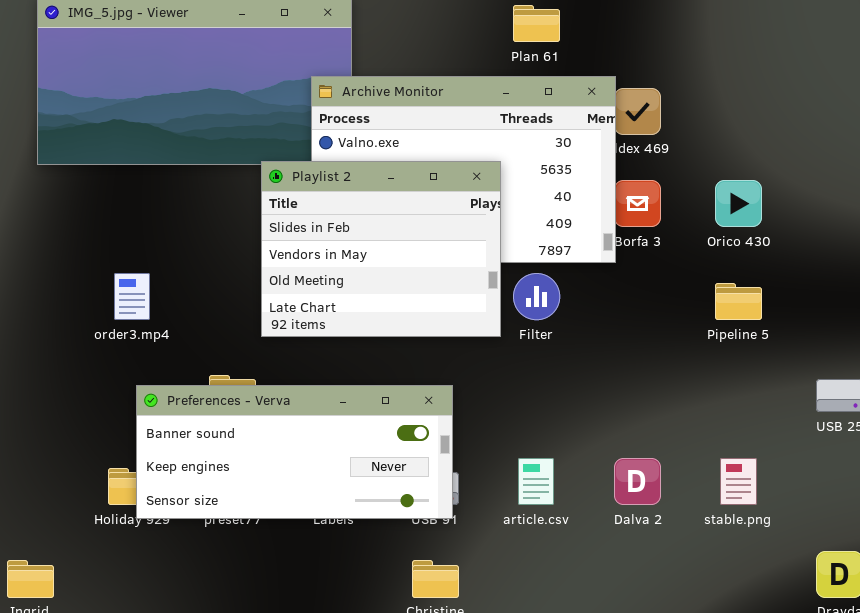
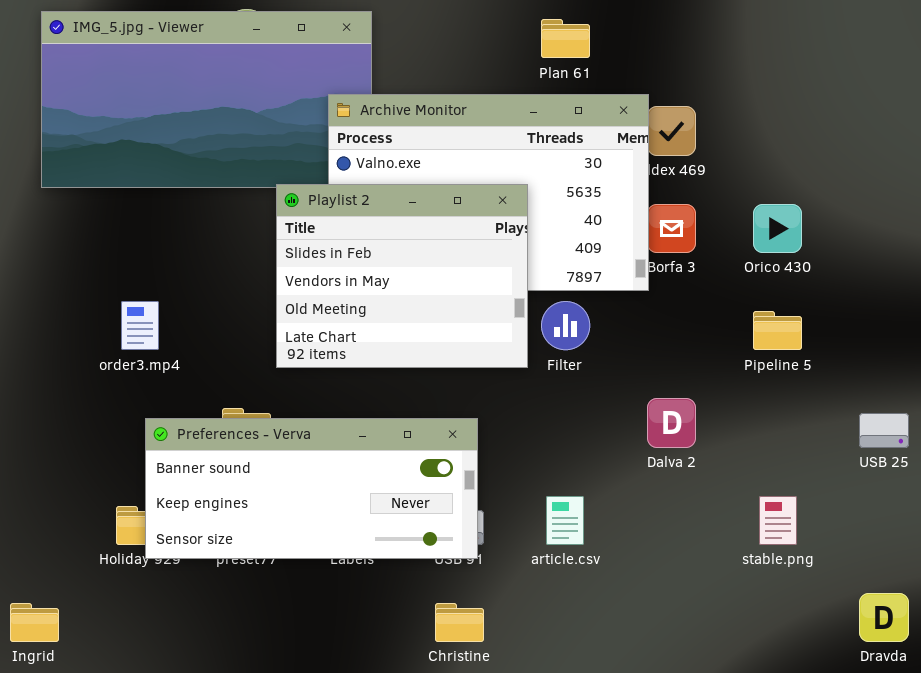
Dalva 2: [614,458,661,505] -> [647,398,696,448], moved

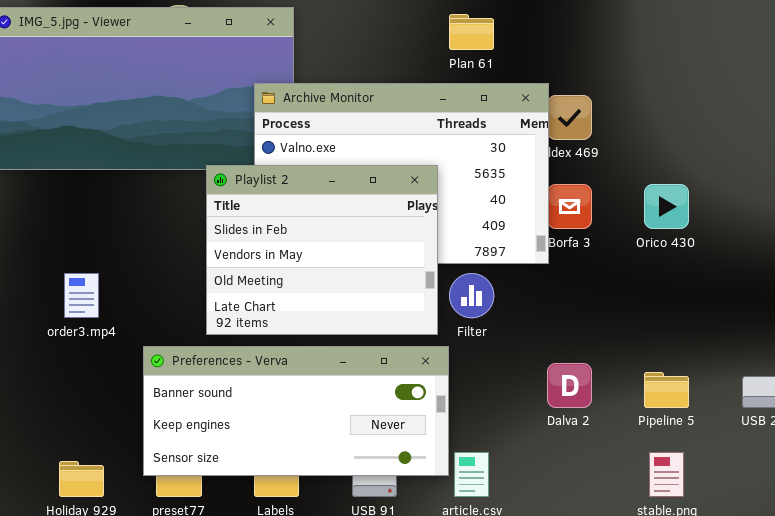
Pipeline 5: [753,311,802,350] -> [644,372,689,408], moved
Preferences - Verva: [145,418,478,559] -> [143,346,449,476], moved

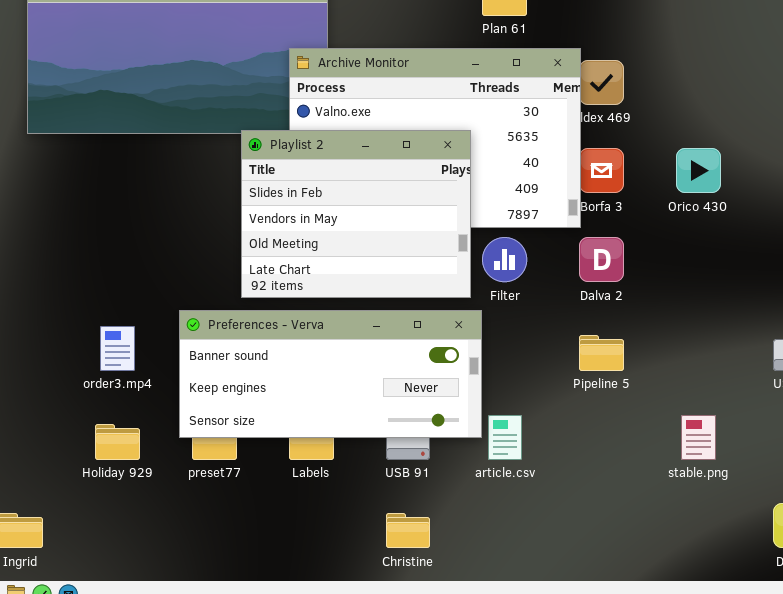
order3.mp4: [64,273,99,318] -> [100,326,135,371], moved
Dalva 2: [547,363,592,408] -> [579,237,624,282], moved
Pipeline 5: [644,372,689,408] -> [579,335,624,371], moved

